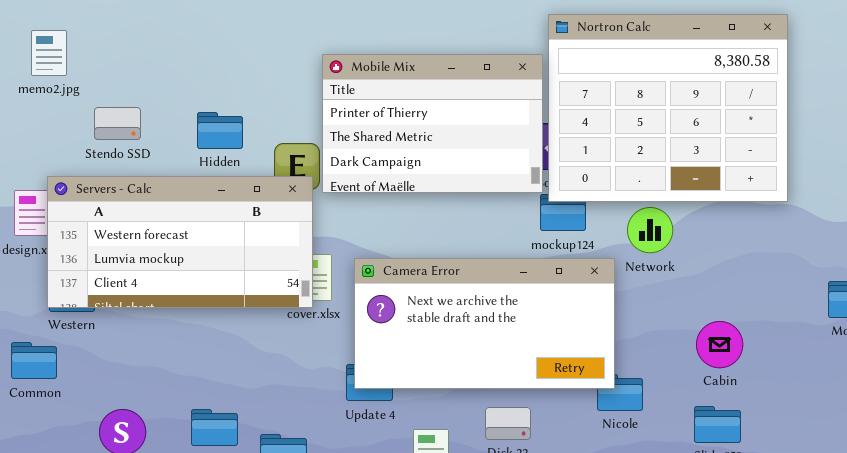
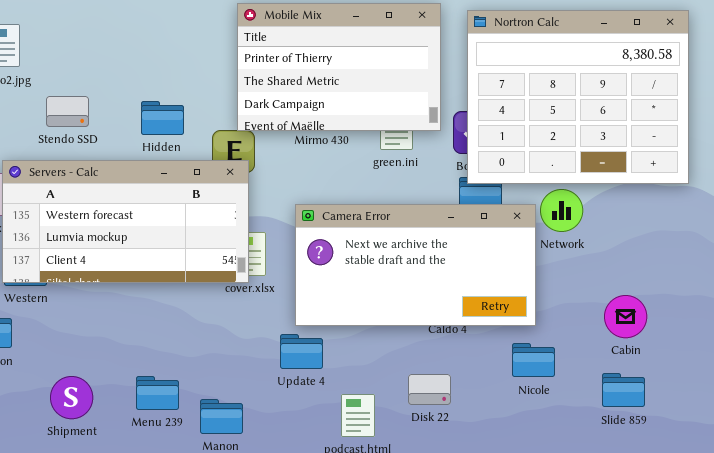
Mobile Mix: [322,54,543,193] -> [237,3,441,131], moved
Camera Error: [354,258,615,389] -> [295,204,536,326], moved

